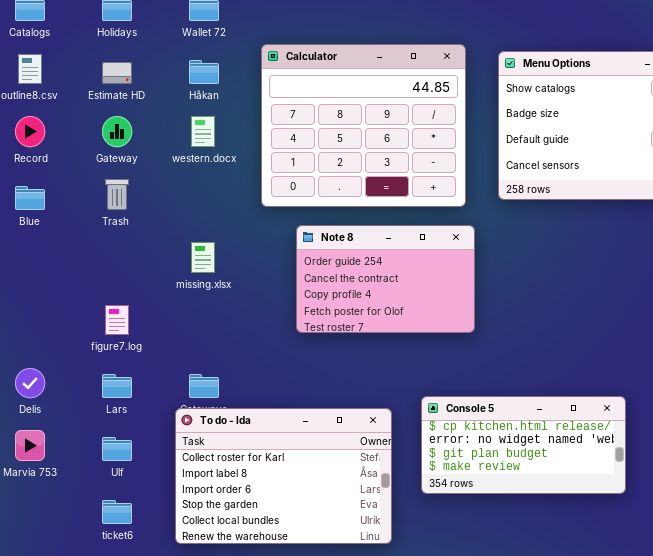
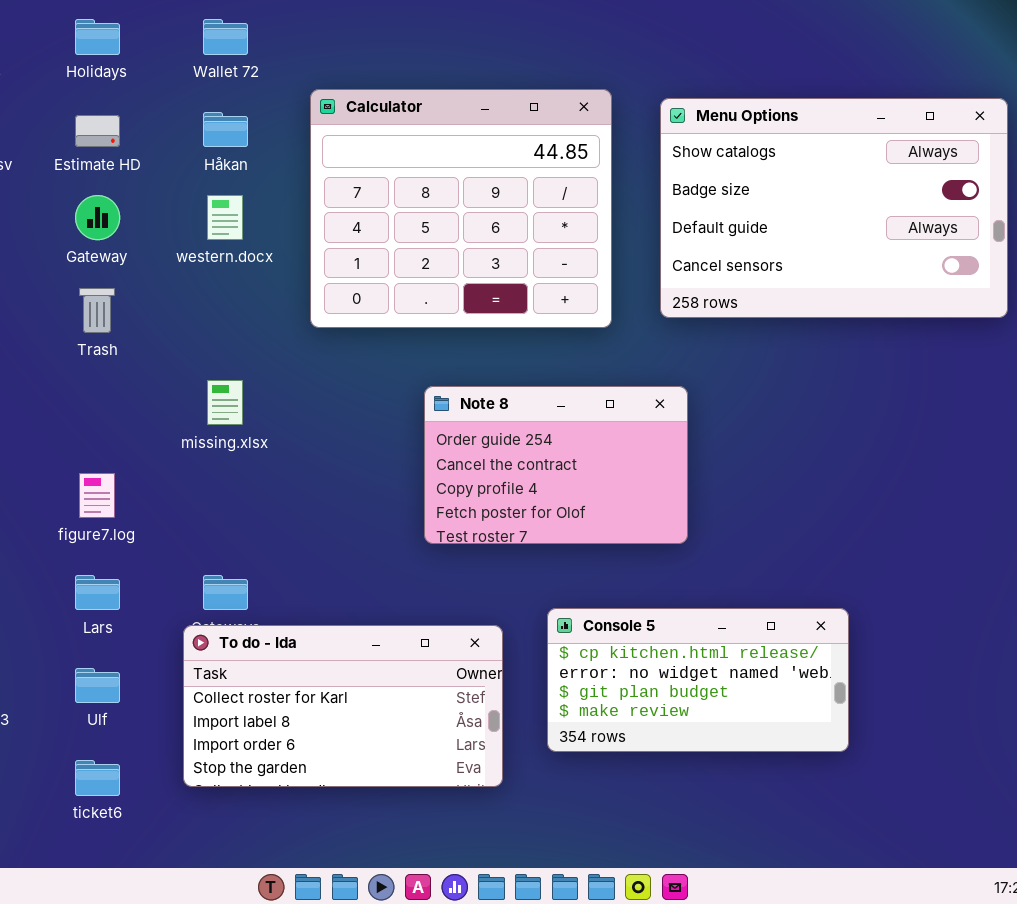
Note 8: [296,225,475,333] -> [424,386,688,544], moved
To do - Ida: [175,408,392,544] -> [183,625,503,787], resized

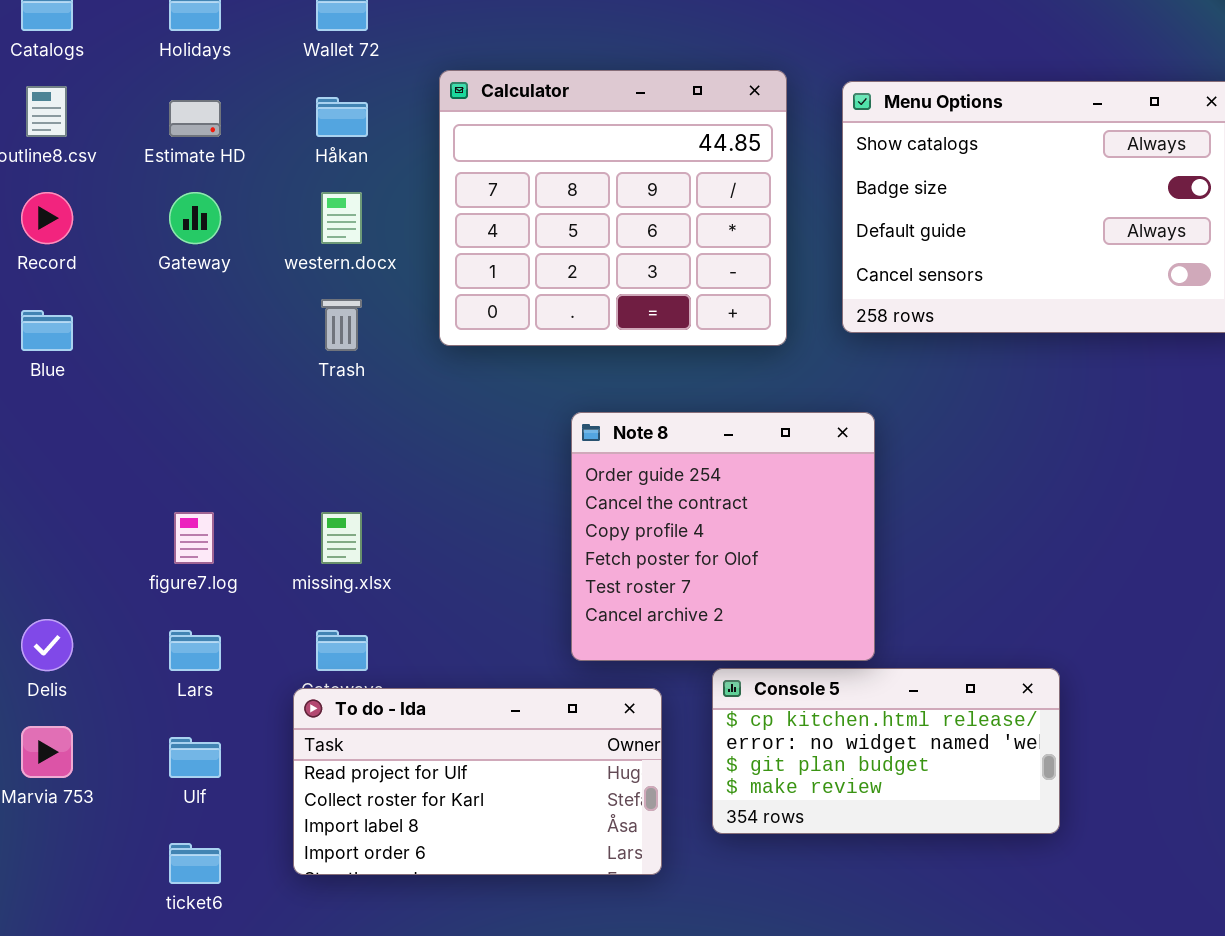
Trash: [79,288,115,333] -> [321,299,362,351], moved
missing.xlsx: [207,380,243,425] -> [321,512,362,564], moved
Note 8: [424,386,688,544] -> [571,412,875,661], resized
To do - Ida: [183,625,503,787] -> [293,688,662,875], scrolled up 1 row

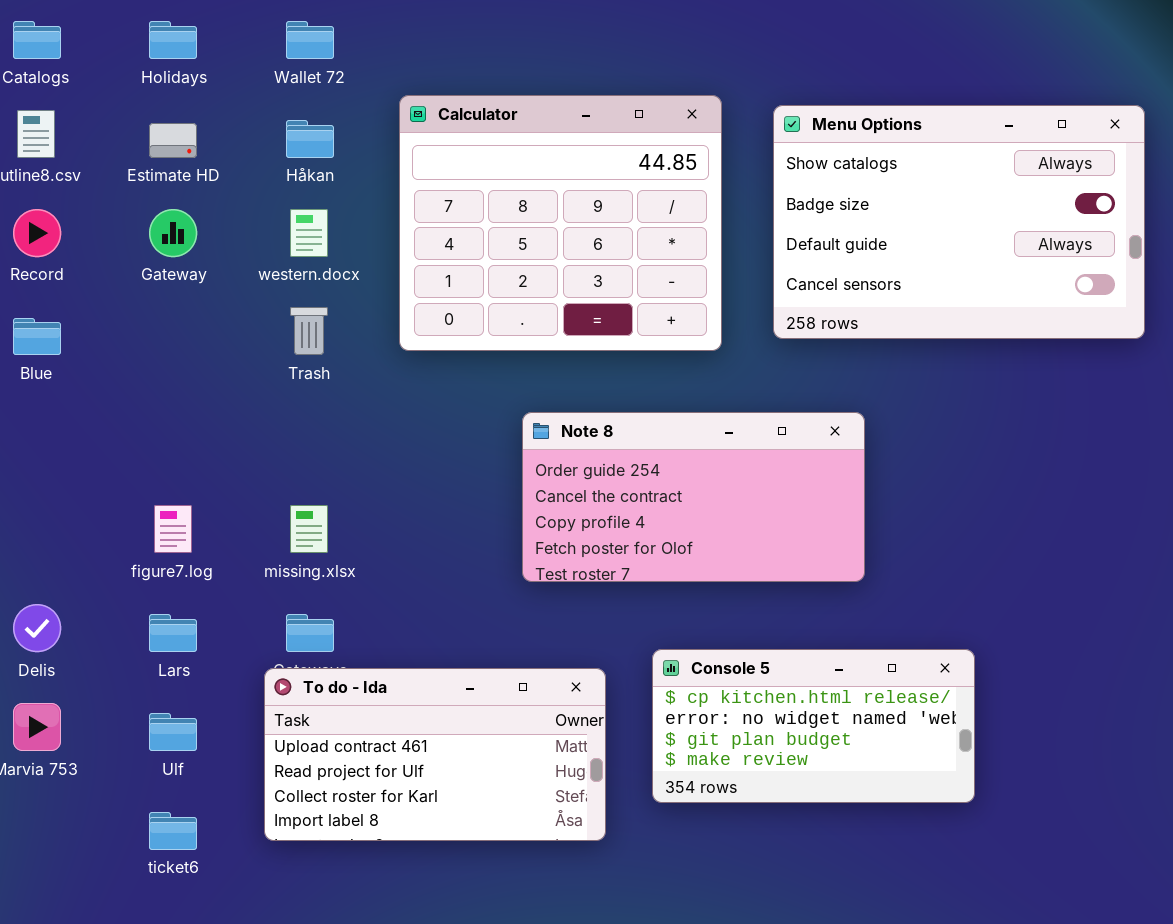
Note 8: [571,412,875,661] -> [522,412,865,582], resized
To do - Ida: [293,688,662,875] -> [264,668,606,841], scrolled up 1 row

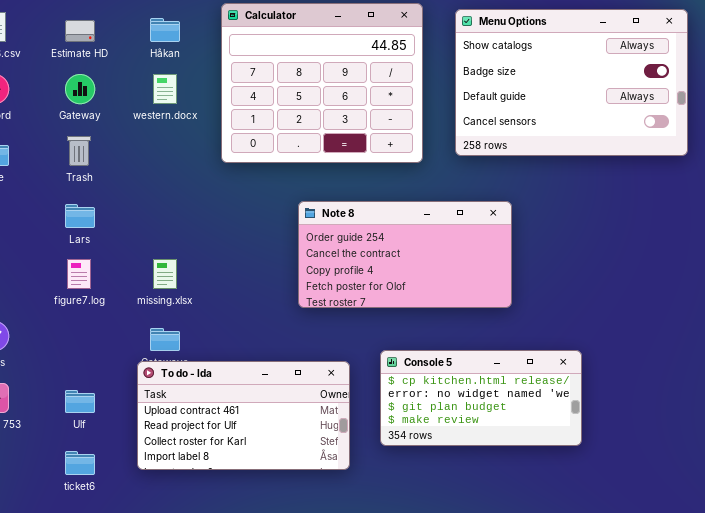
Trash: [290,307,328,355] -> [67,136,91,166], moved
Lars: [149,614,197,652] -> [65,204,95,228], moved

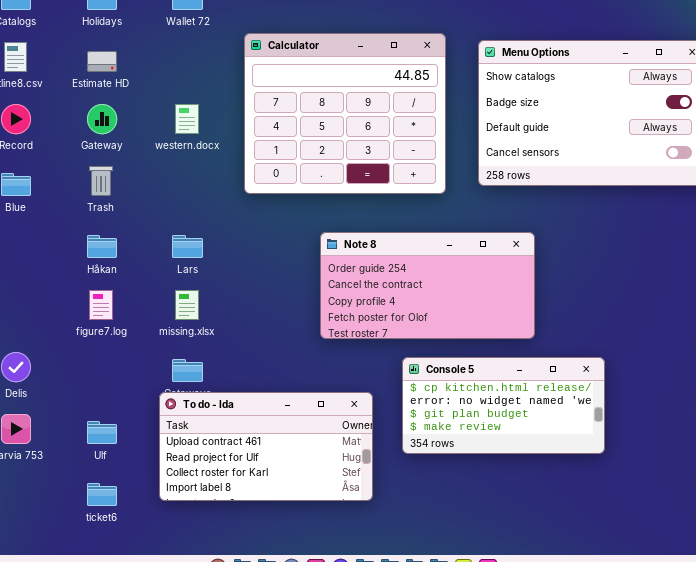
Håkan: [150,18,180,42] -> [87,235,117,258], moved
Lars: [65,204,95,228] -> [172,235,203,258], moved
Console 5: [380,350,582,446] -> [402,357,605,454], moved

